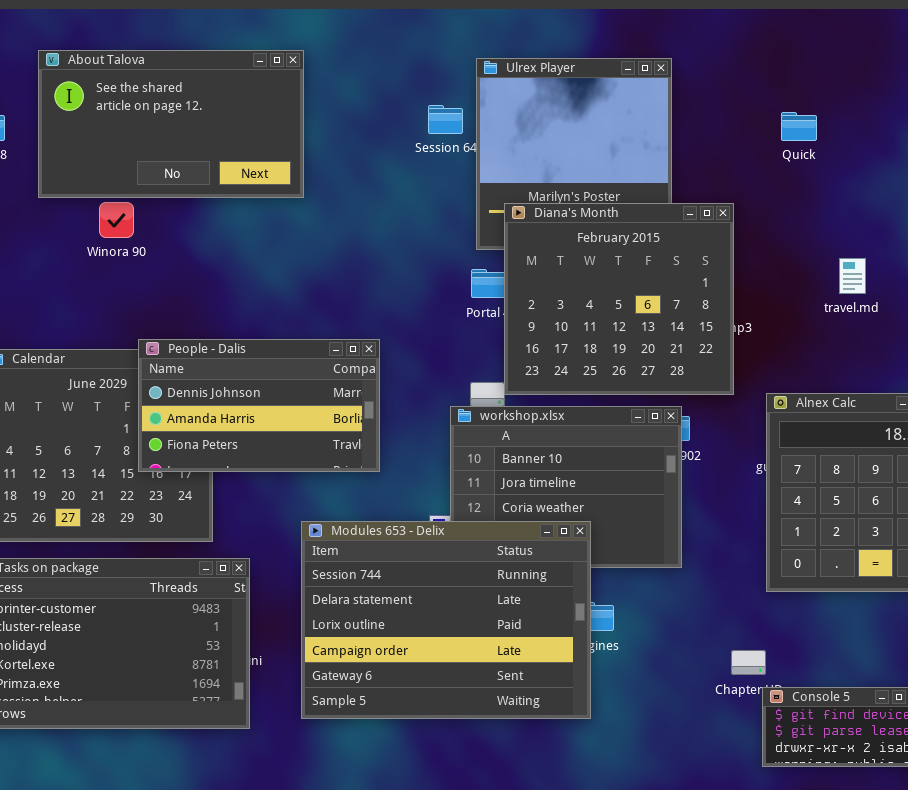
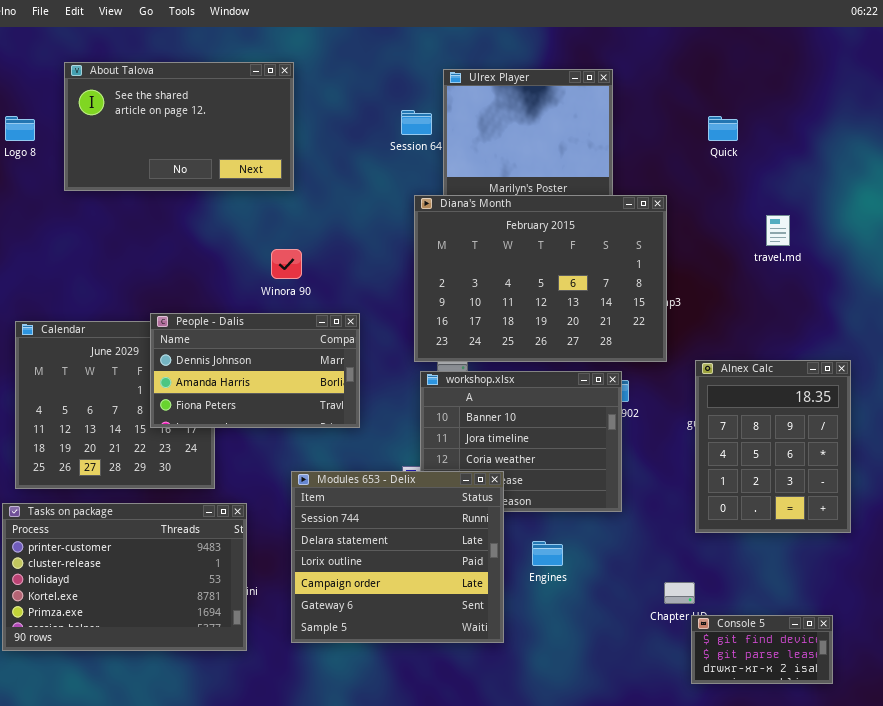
Winora 90: [99,202,134,238] -> [271,249,302,279], moved
Diana's Month: [504,203,734,395] -> [414,195,667,362], resized
travel.md: [839,258,866,294] -> [766,215,790,246], moved
Modules 653 - Delix: [301,521,591,719] -> [291,471,504,643], resized

